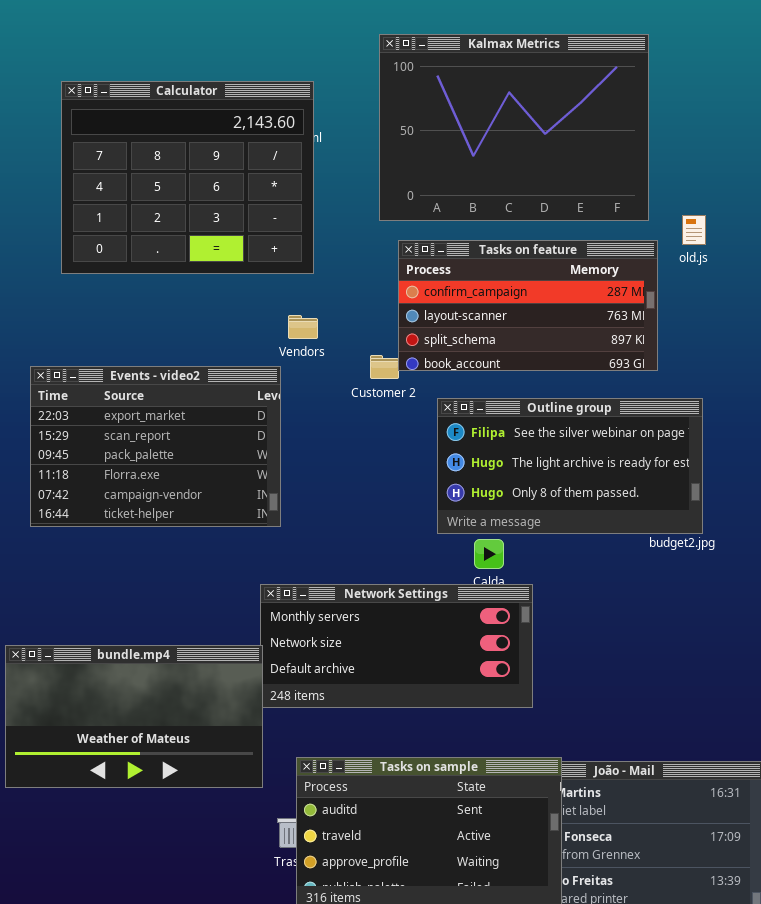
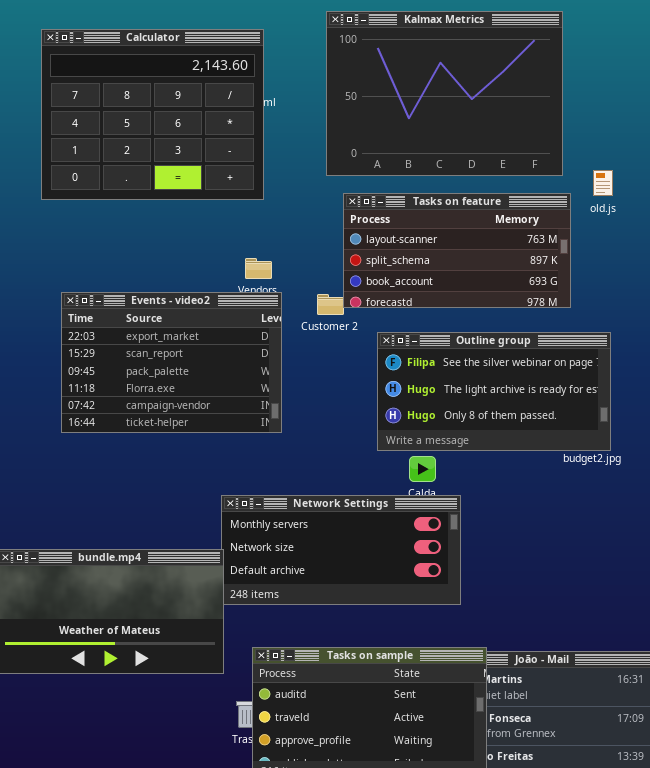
Calculator: [61,81,314,274] -> [41,29,264,200], moved
Tasks on feature: [398,240,658,371] -> [343,193,571,308], scrolled down 1 row
Events - video2: [30,366,281,527] -> [61,292,282,433], moved

